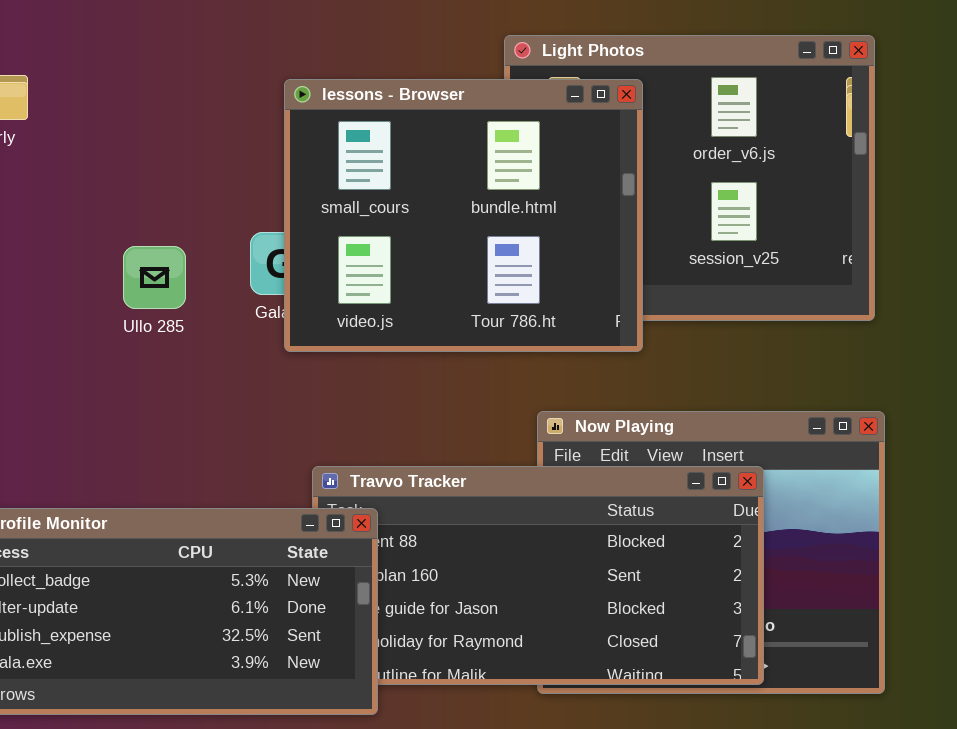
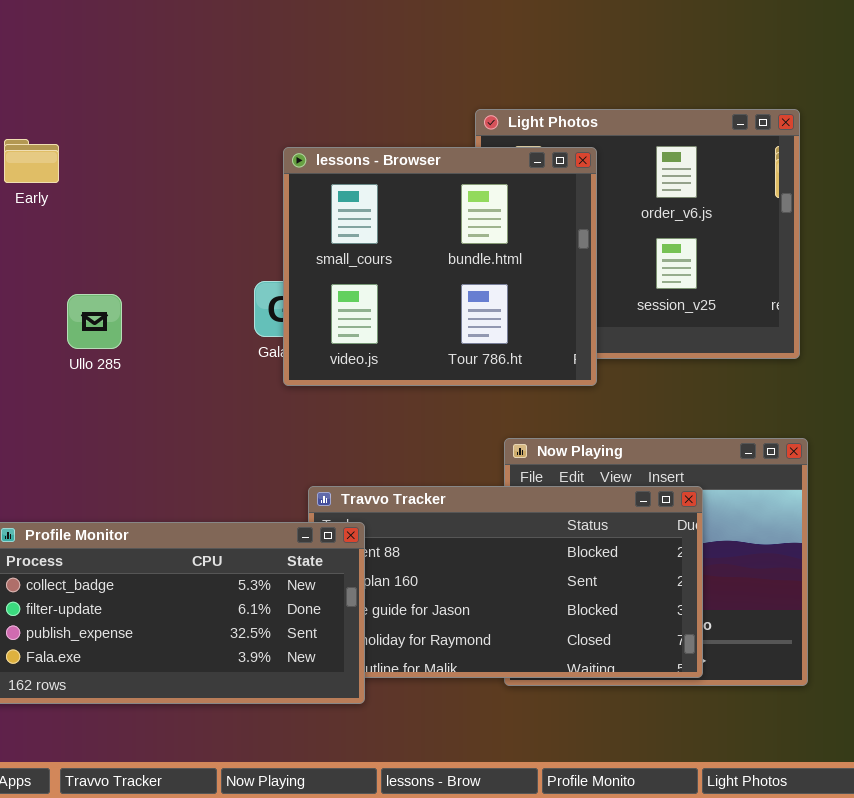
Ullo 285: [123,246,186,309] -> [67,294,122,349], moved

